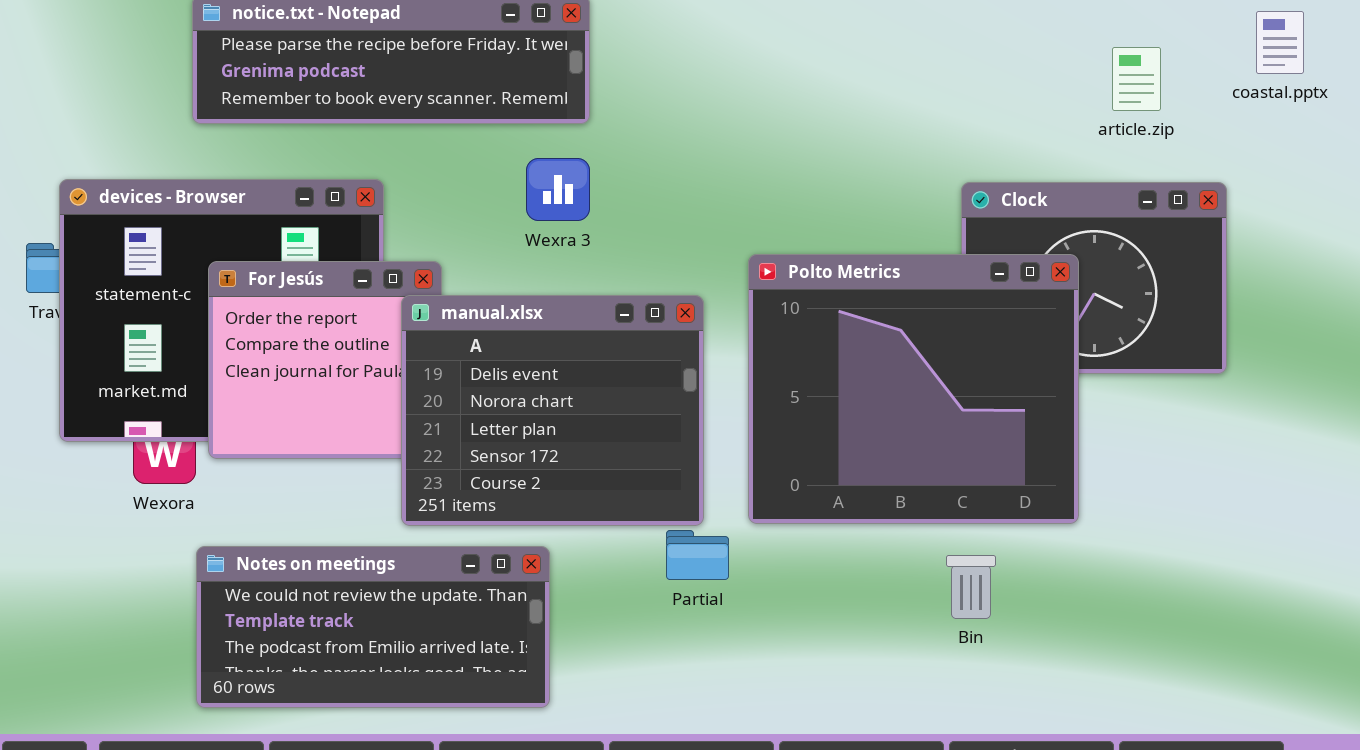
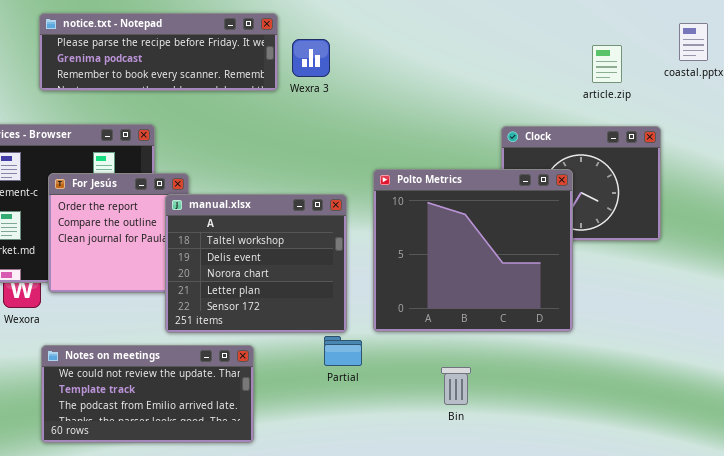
Wexra 3: [526,158,590,221] -> [292,39,330,77], moved
manual.xlsx: [401,295,704,526] -> [165,194,347,333], scrolled up 1 row
Bin: [946,555,996,619] -> [441,367,471,405], moved

